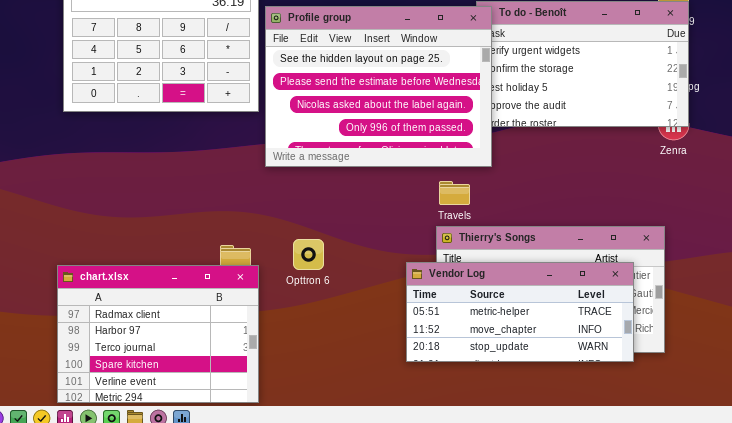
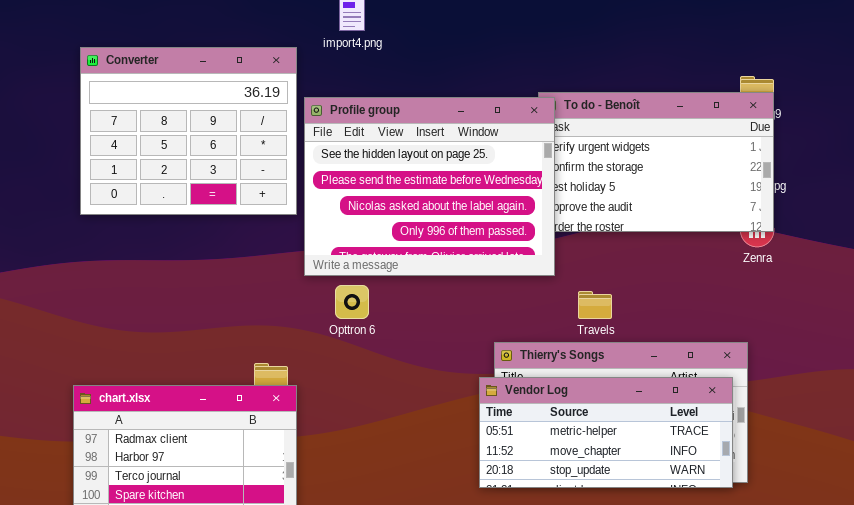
Travels: [439,181,470,205] -> [578,291,612,319], moved
Opttron 6: [293,239,324,270] -> [335,285,369,319], moved
Vendor Log: [406,262,634,362] -> [479,377,733,488], moved

